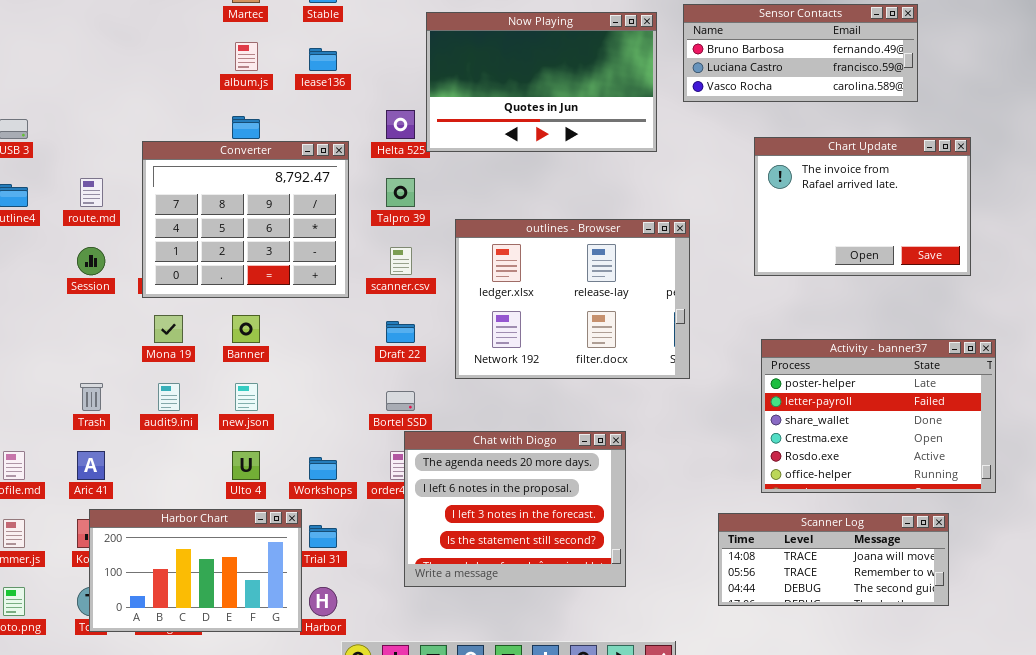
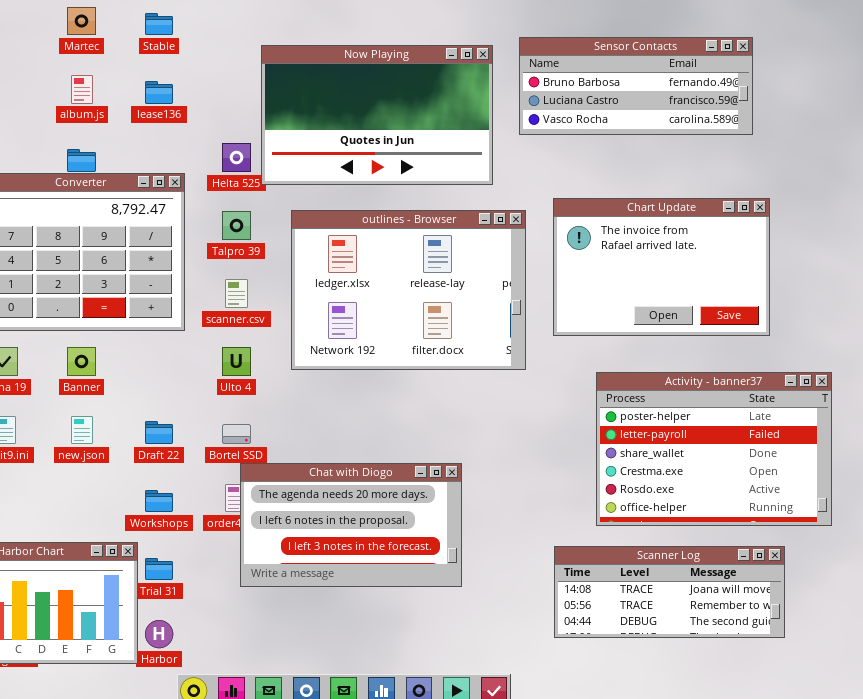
Chart Update: [754,137,971,276] -> [553,198,770,336], moved
outlines - Browser: [455,219,690,379] -> [291,210,526,370], moved
Draft 22: [386,321,415,343] -> [145,421,173,444], moved
Chat with Diogo: [404,431,626,587] -> [240,463,462,587], resized
Ulto 4: [232,451,260,480] -> [222,347,251,376], moved

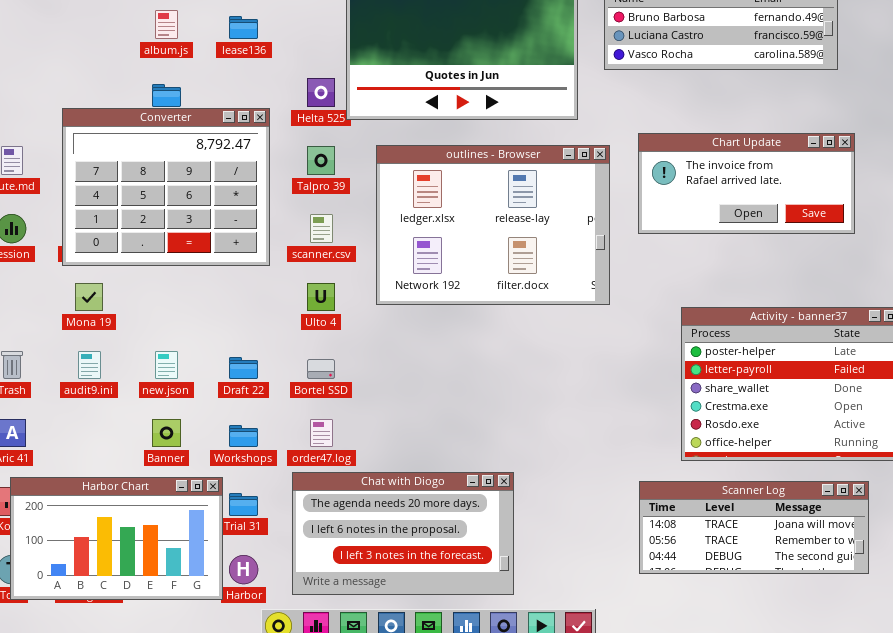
Chart Update: [553,198,770,336] -> [638,133,855,234], resized
Banner: [67,347,96,376] -> [152,419,181,447], moved
Chat with Diogo: [240,463,462,587] -> [292,472,514,595], moved

